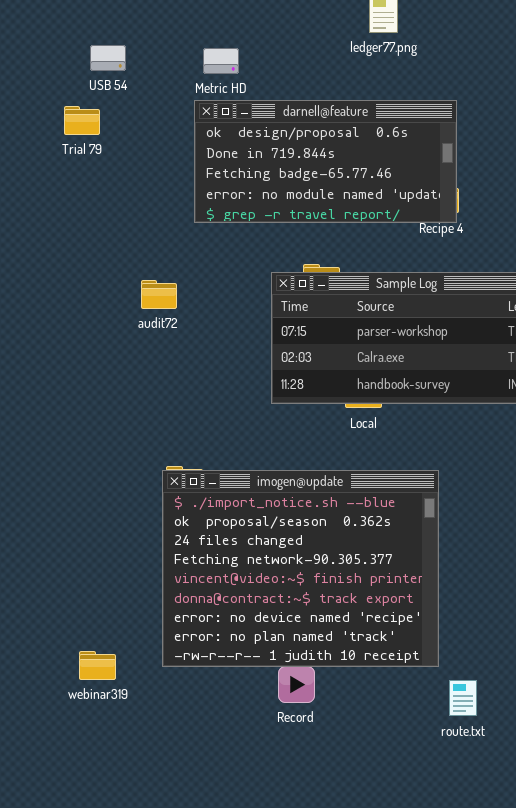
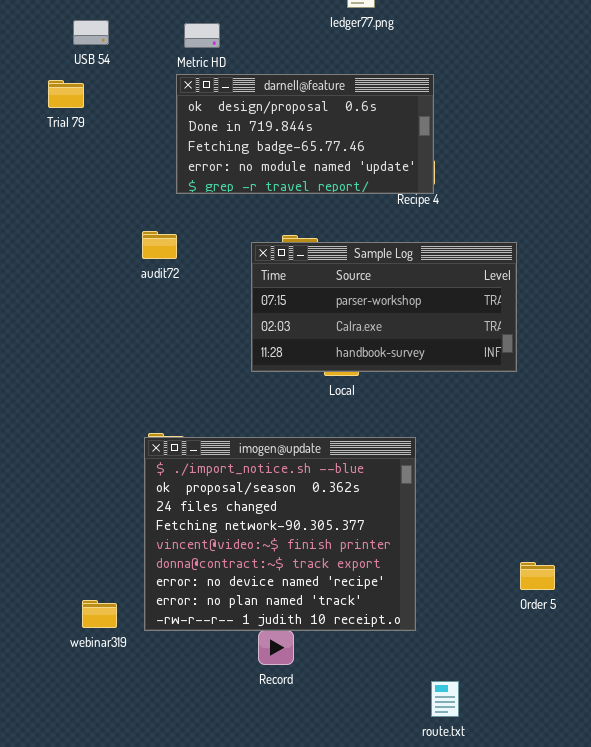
audit72: [141,280,177,309] -> [142,231,177,259], moved
webinar319: [79,651,116,680] -> [82,600,117,628], moved
route.txt: [449,680,477,716] -> [431,681,459,717], moved

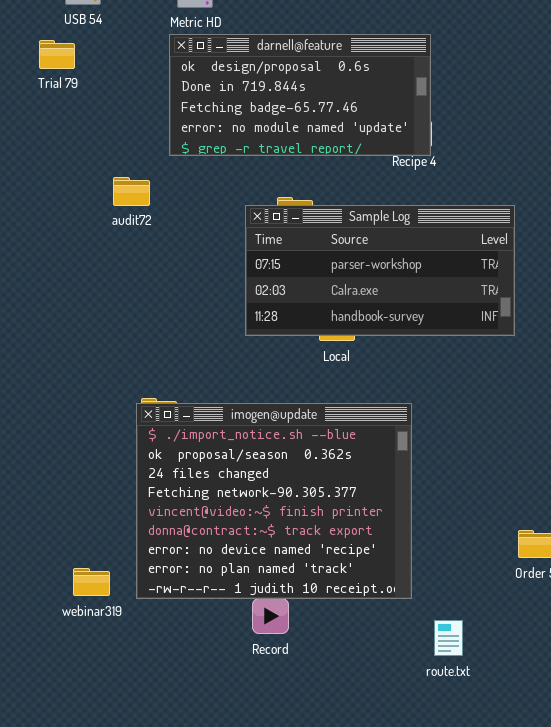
audit72: [142,231,177,259] -> [113,177,150,206], moved
route.txt: [431,681,459,717] -> [434,620,463,656], moved

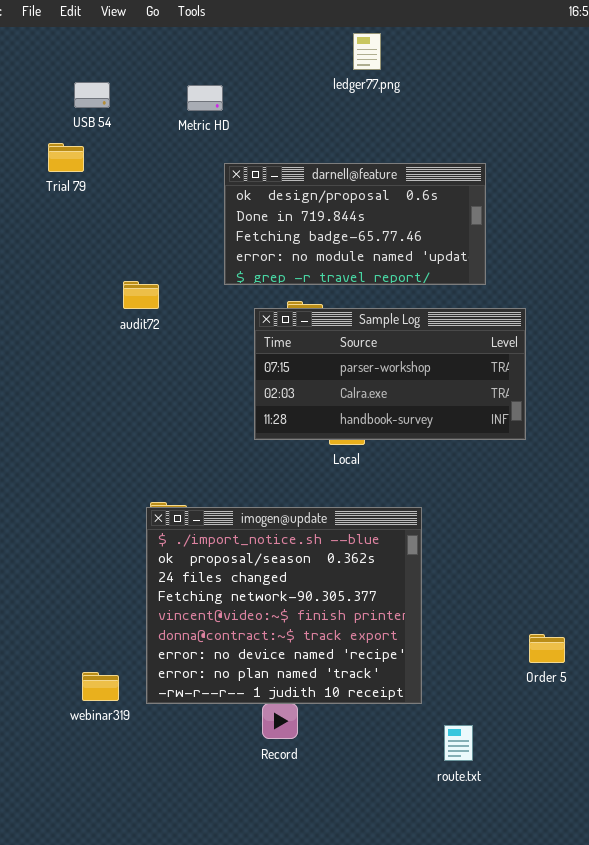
darnell@feature: [169,34,431,156] -> [224,163,486,285], moved

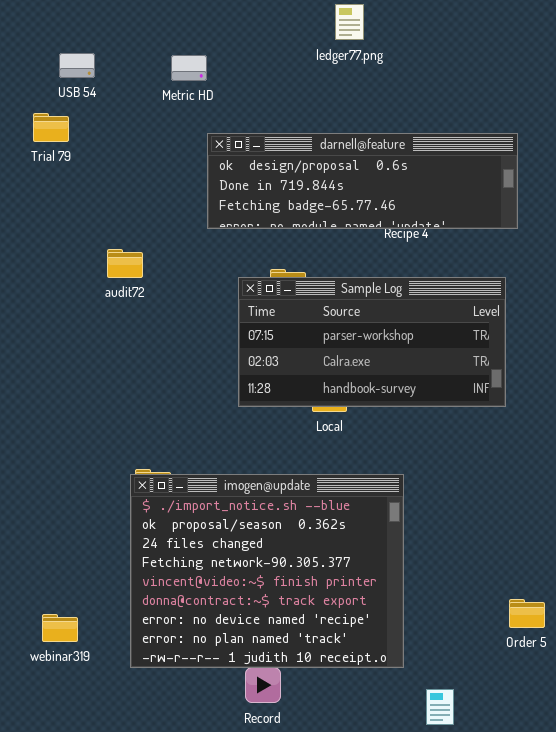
darnell@feature: [224,163,486,285] -> [207,133,518,229], resized
webinar319: [82,672,119,701] -> [42,614,78,642], moved

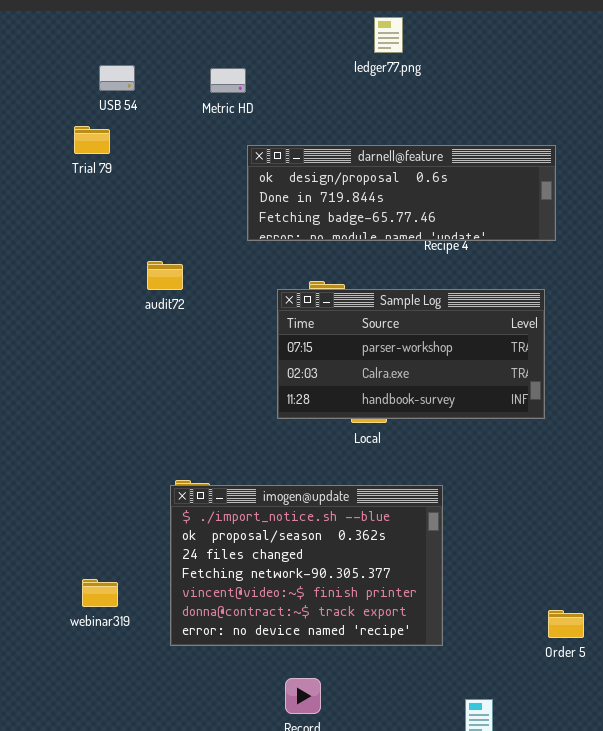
imogen@update: [130,474,404,668] -> [170,485,443,646], resized
webinar319: [42,614,78,642] -> [82,579,118,607], moved

